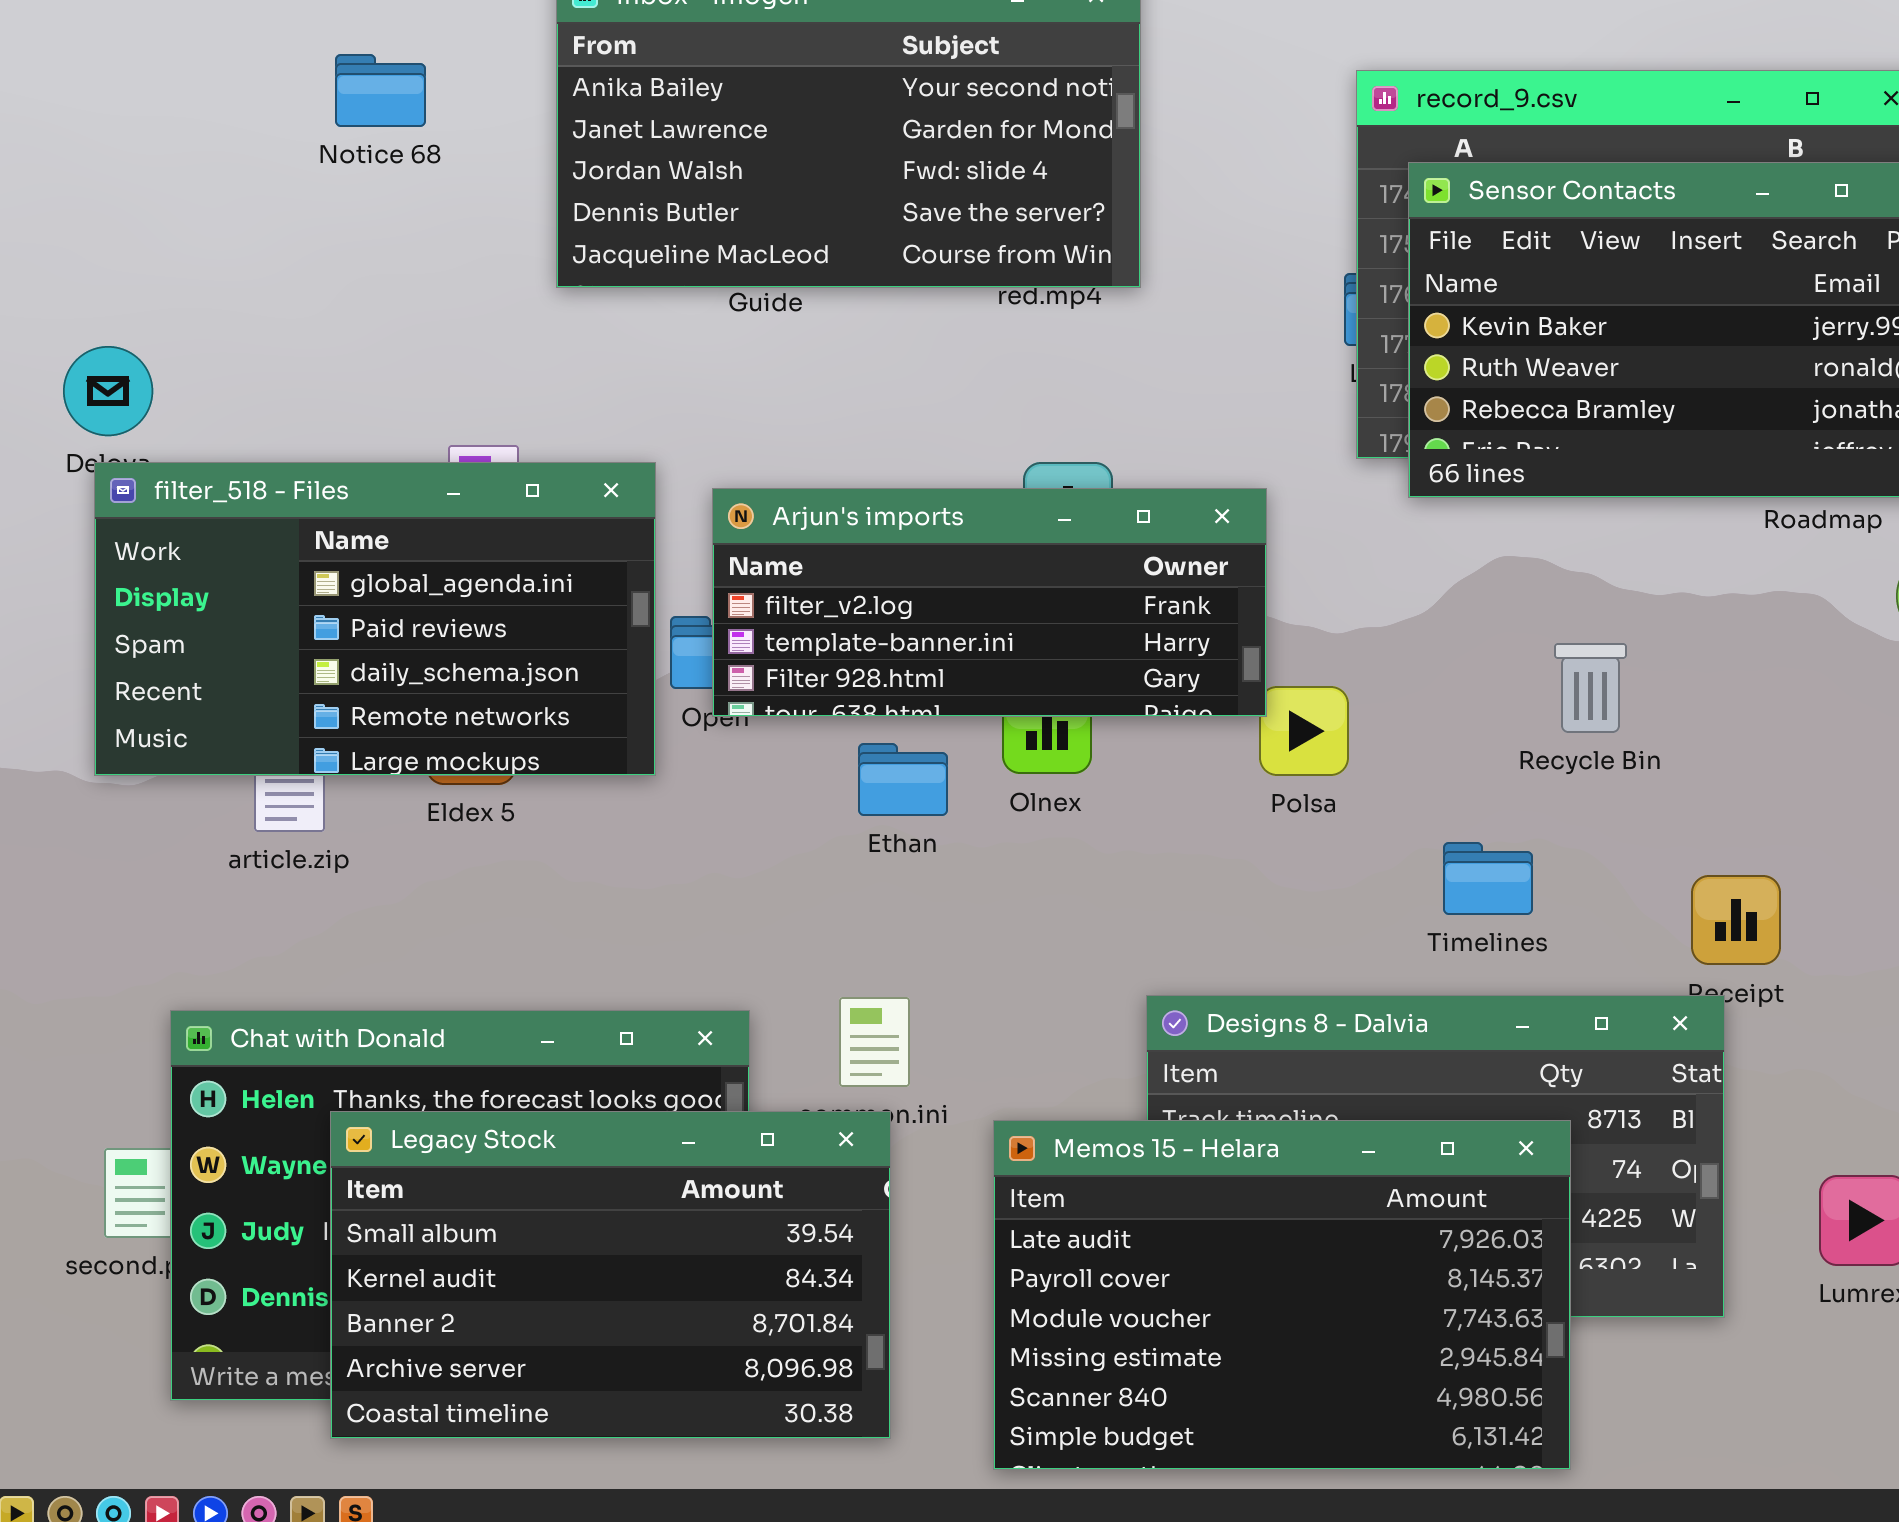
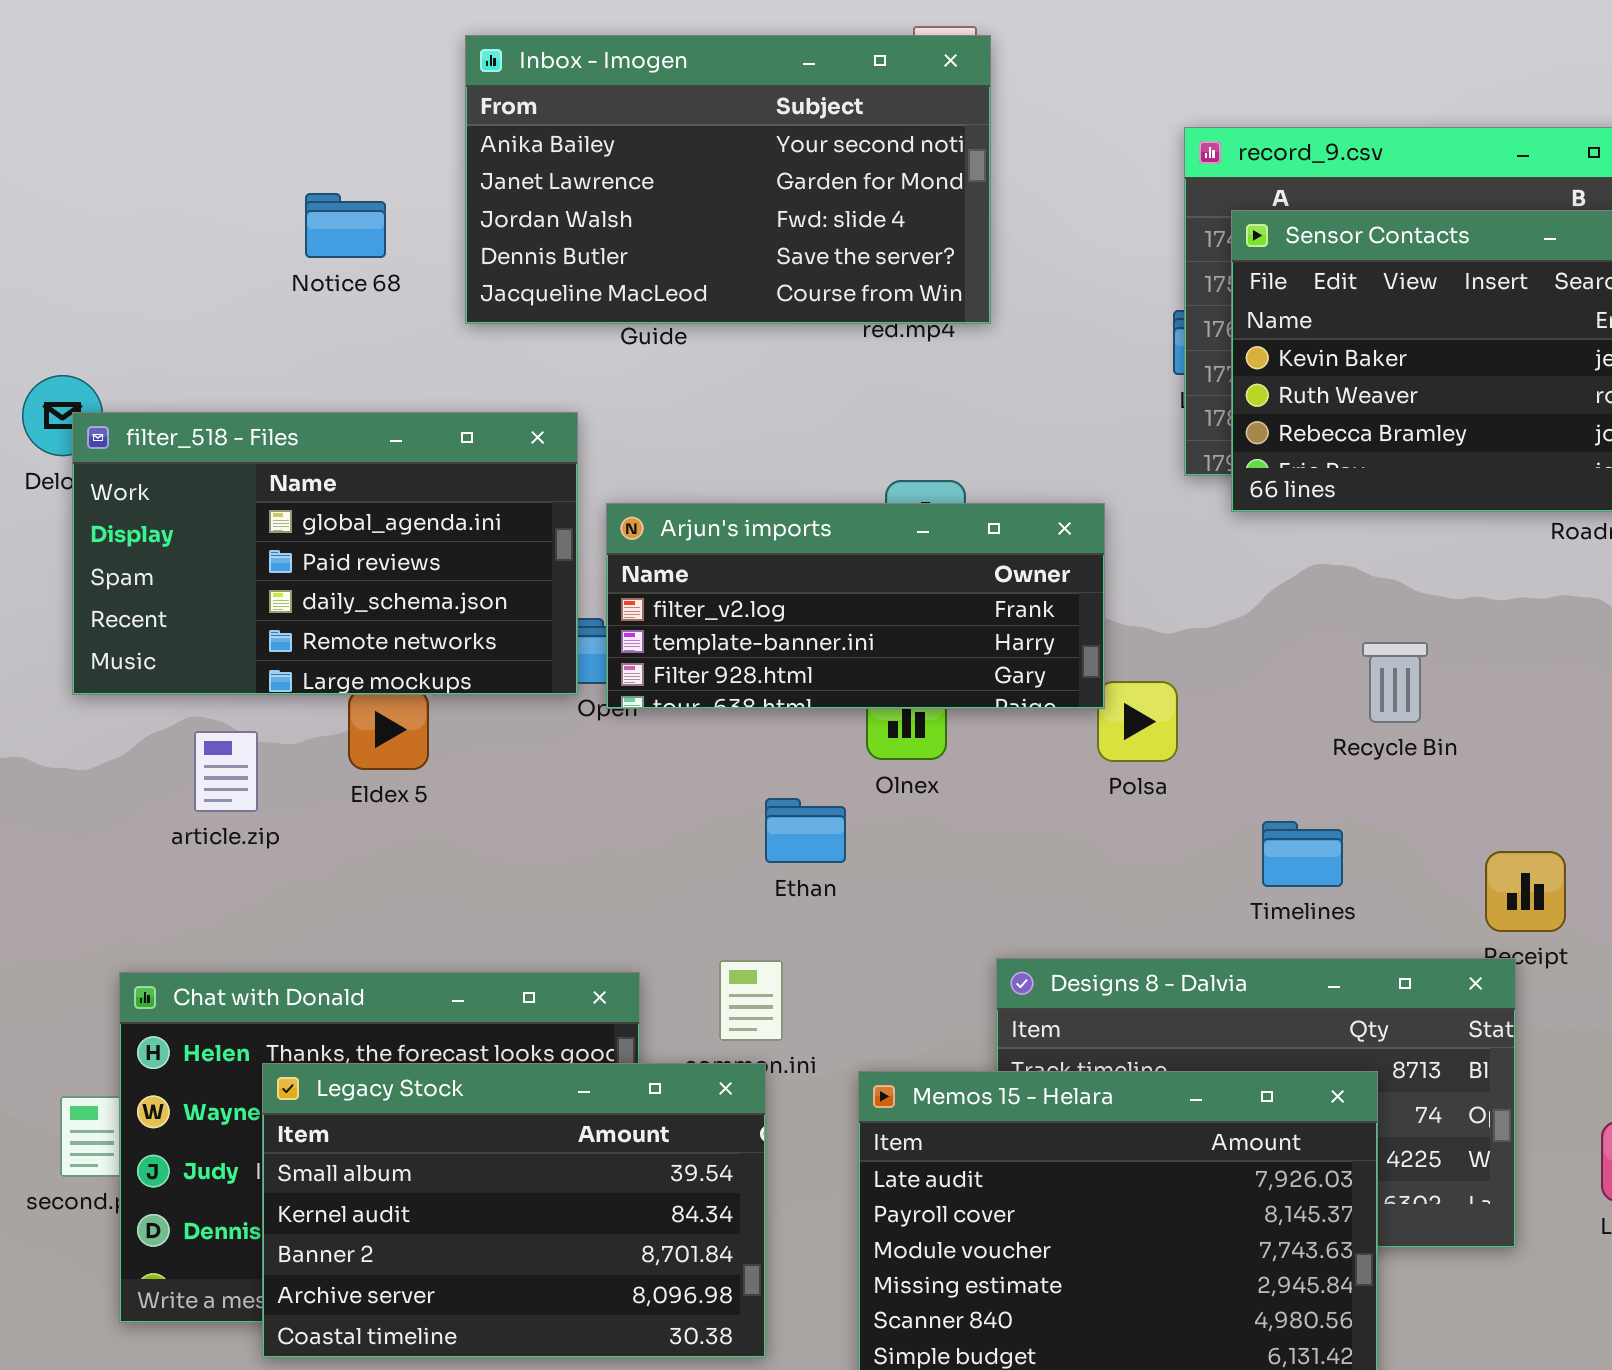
Notice 68: [335,54,426,127] -> [305,193,386,258], moved
filter_518 - Files: [94,462,656,776] -> [72,412,578,695], moved
Ethan: [858,743,948,816] -> [765,798,846,863], moved

